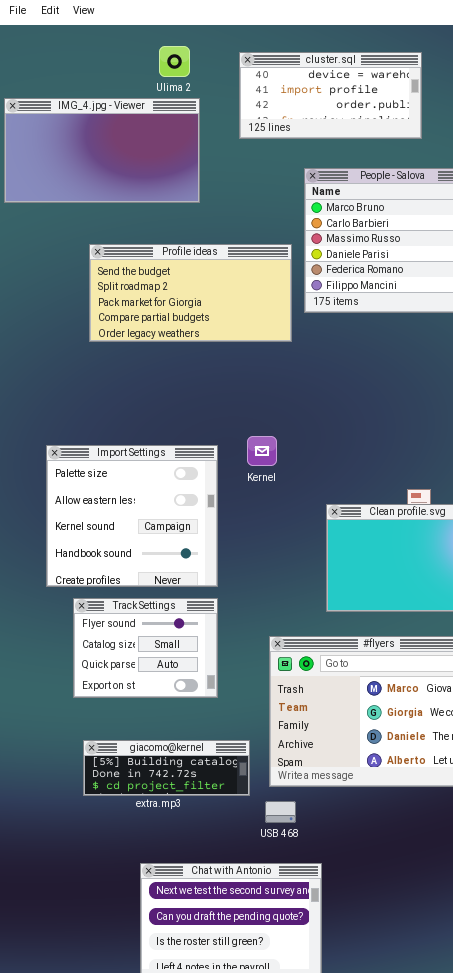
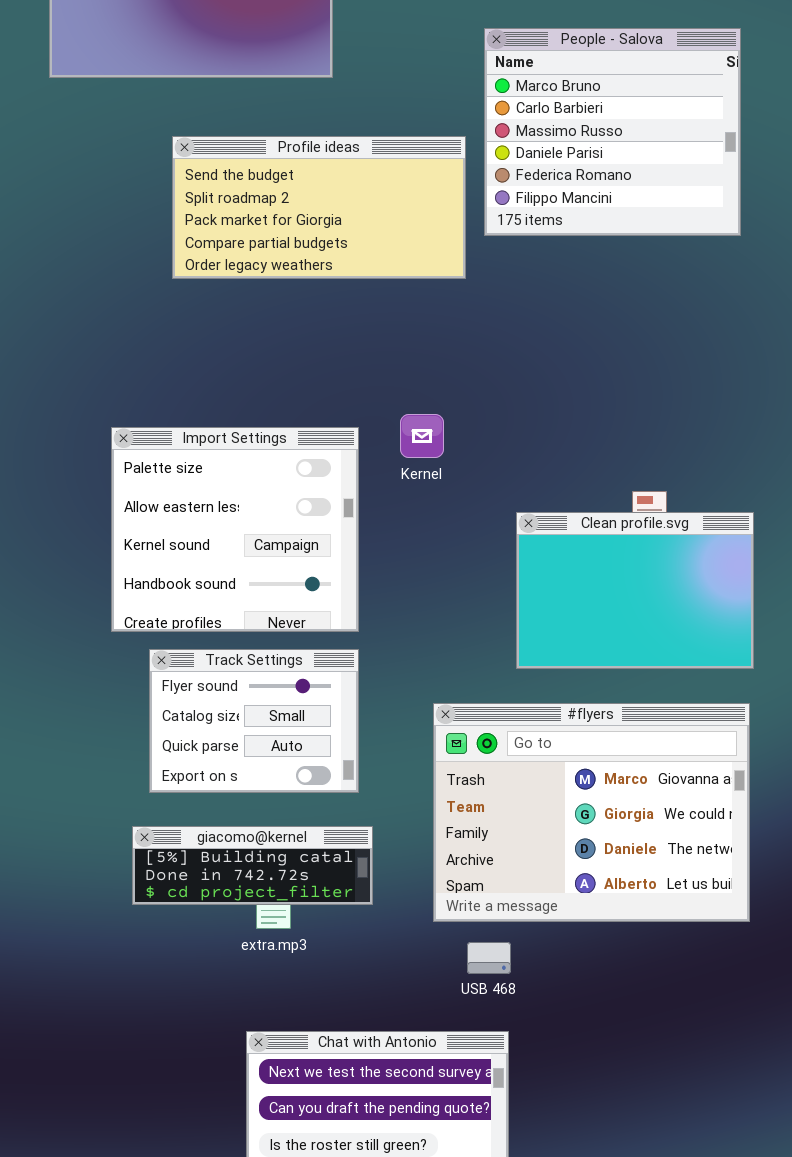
giacomo@kernel: [83,740,250,796] -> [132,826,373,905], moved
USB 468: [265,801,296,823] -> [467,942,511,974], moved

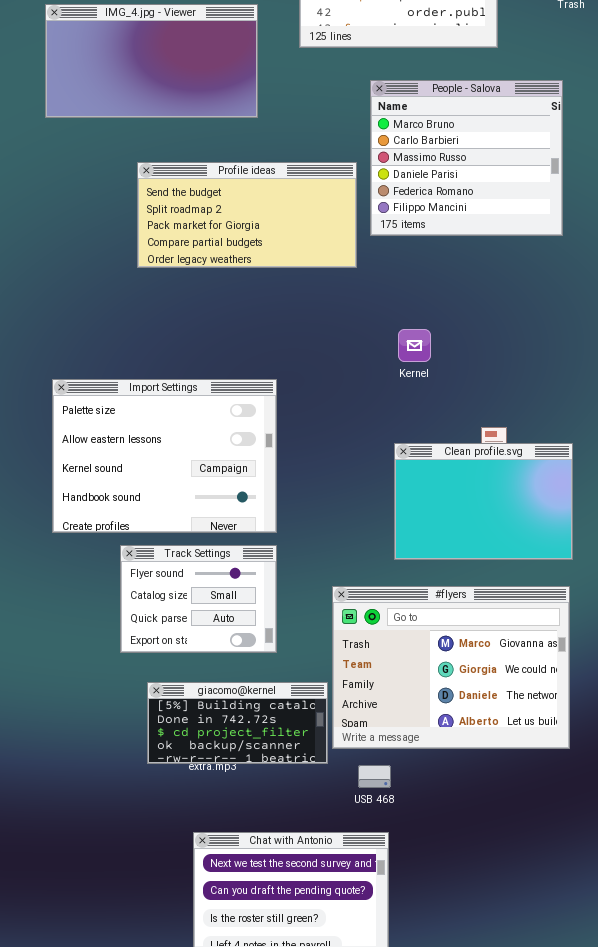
Kernel: [400,414,444,458] -> [398,329,431,362], moved
Import Settings: [111,427,359,632] -> [52,379,277,533], resized
giacomo@kernel: [132,826,373,905] -> [147,682,328,764], moved, resized

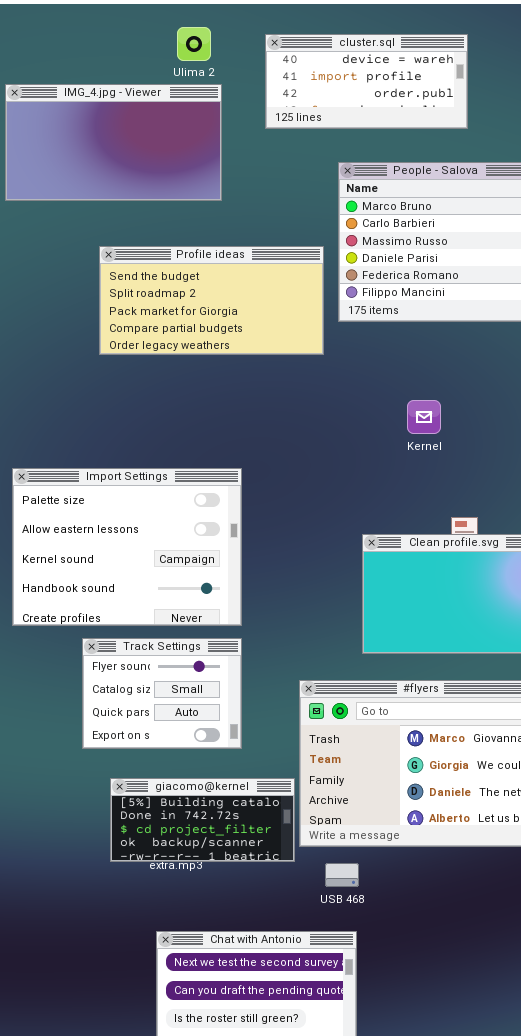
Kernel: [398,329,431,362] -> [407,400,441,434], moved

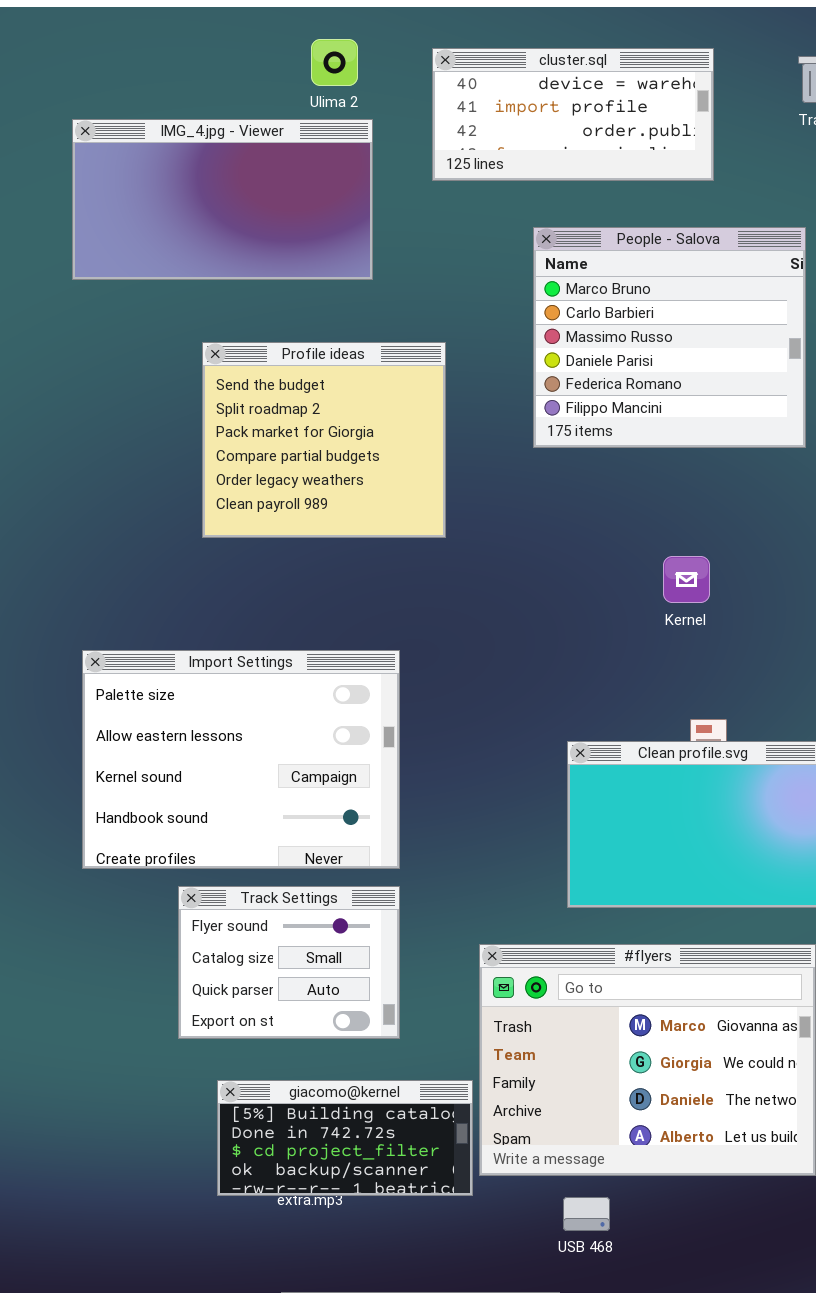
Profile ideas: [99,246,324,355] -> [202,342,446,538], resized
Kernel: [407,400,441,434] -> [663,556,710,603], moved
USB 468: [325,863,359,887] -> [563,1197,610,1231], moved

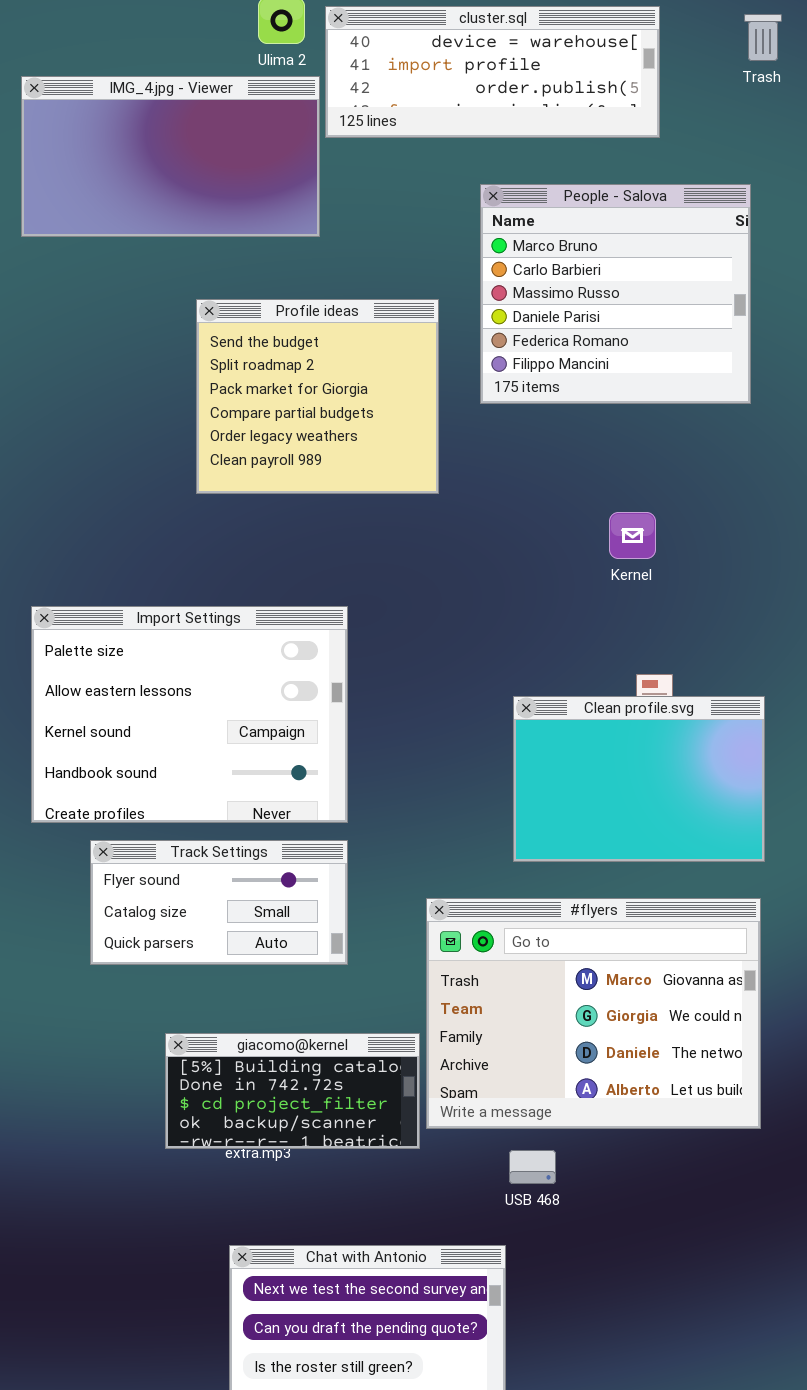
cluster.sql: [432,48,714,181] -> [325,6,660,138], resized
Profile ideas: [202,342,446,538] -> [196,299,439,494], moved
Track Settings: [178,886,400,1039] -> [90,840,348,965], resized

